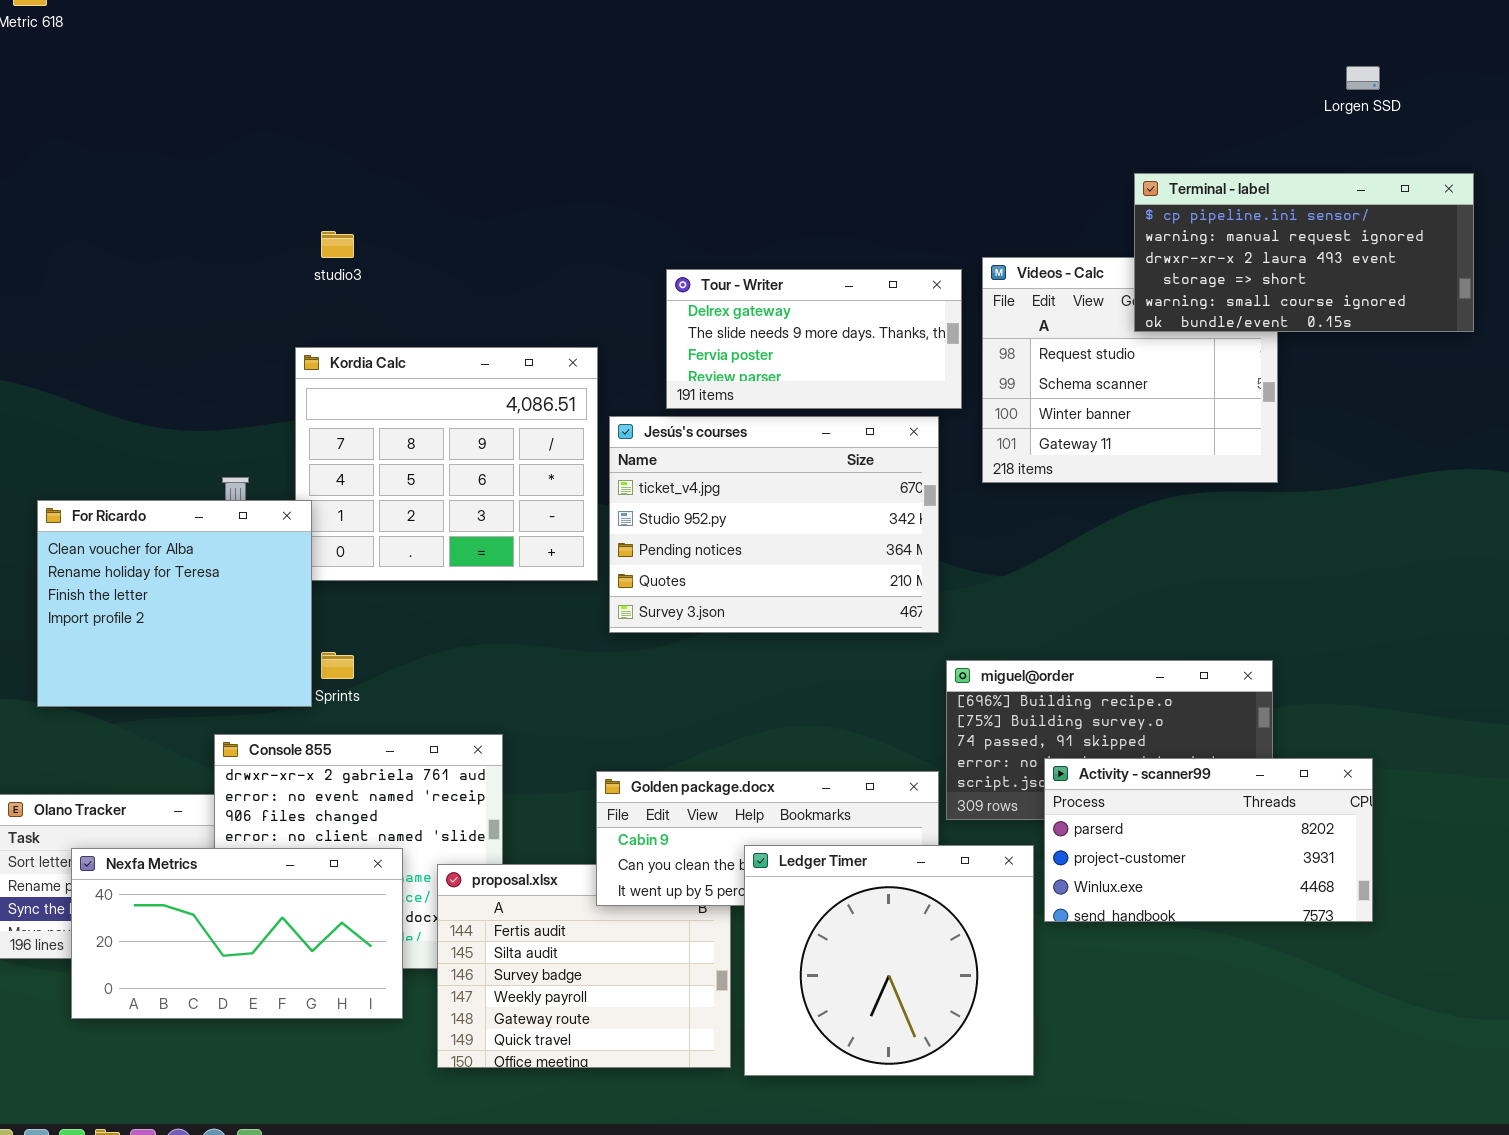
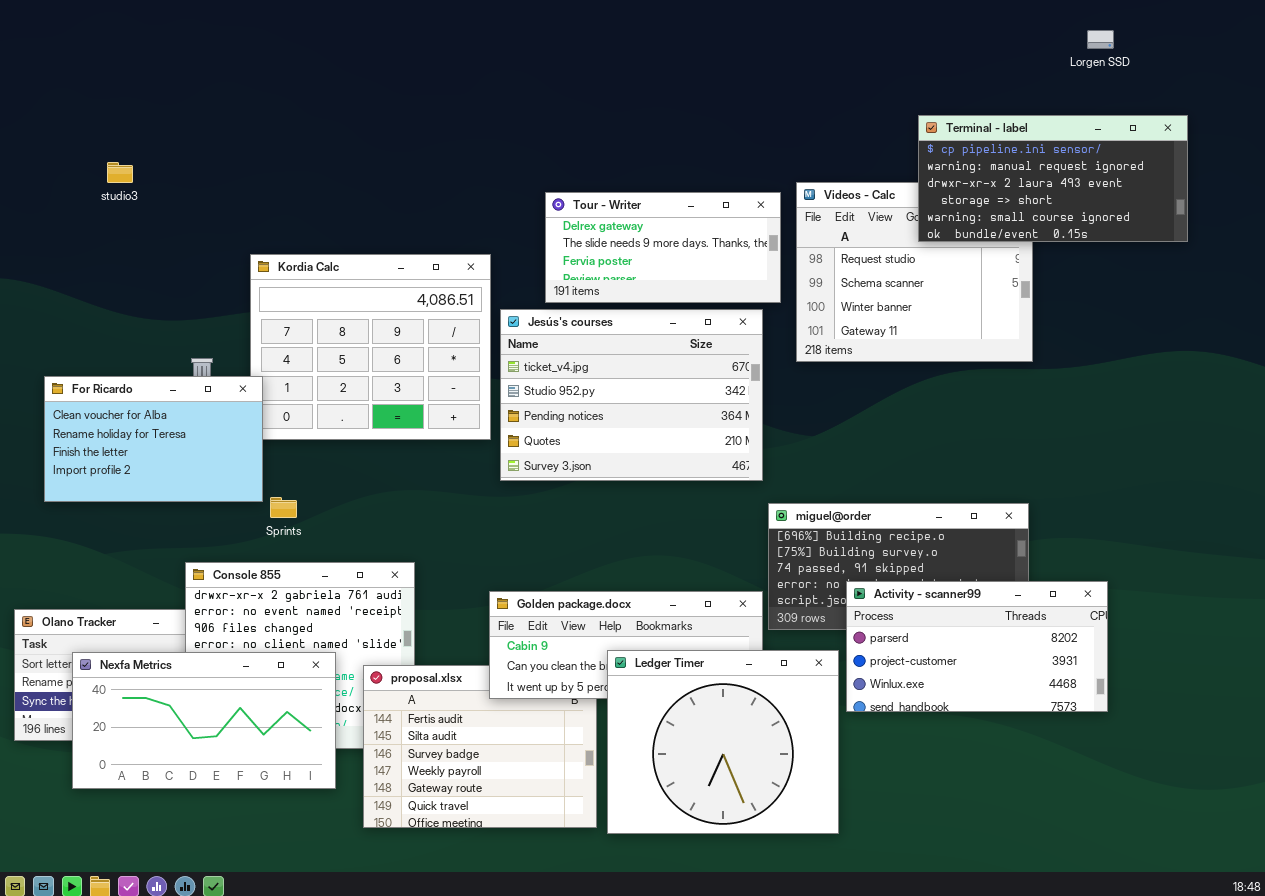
studio3: [321,231,354,258] -> [107,162,133,183], moved
For Ricardo: [37,500,312,707] -> [44,376,263,502], resized

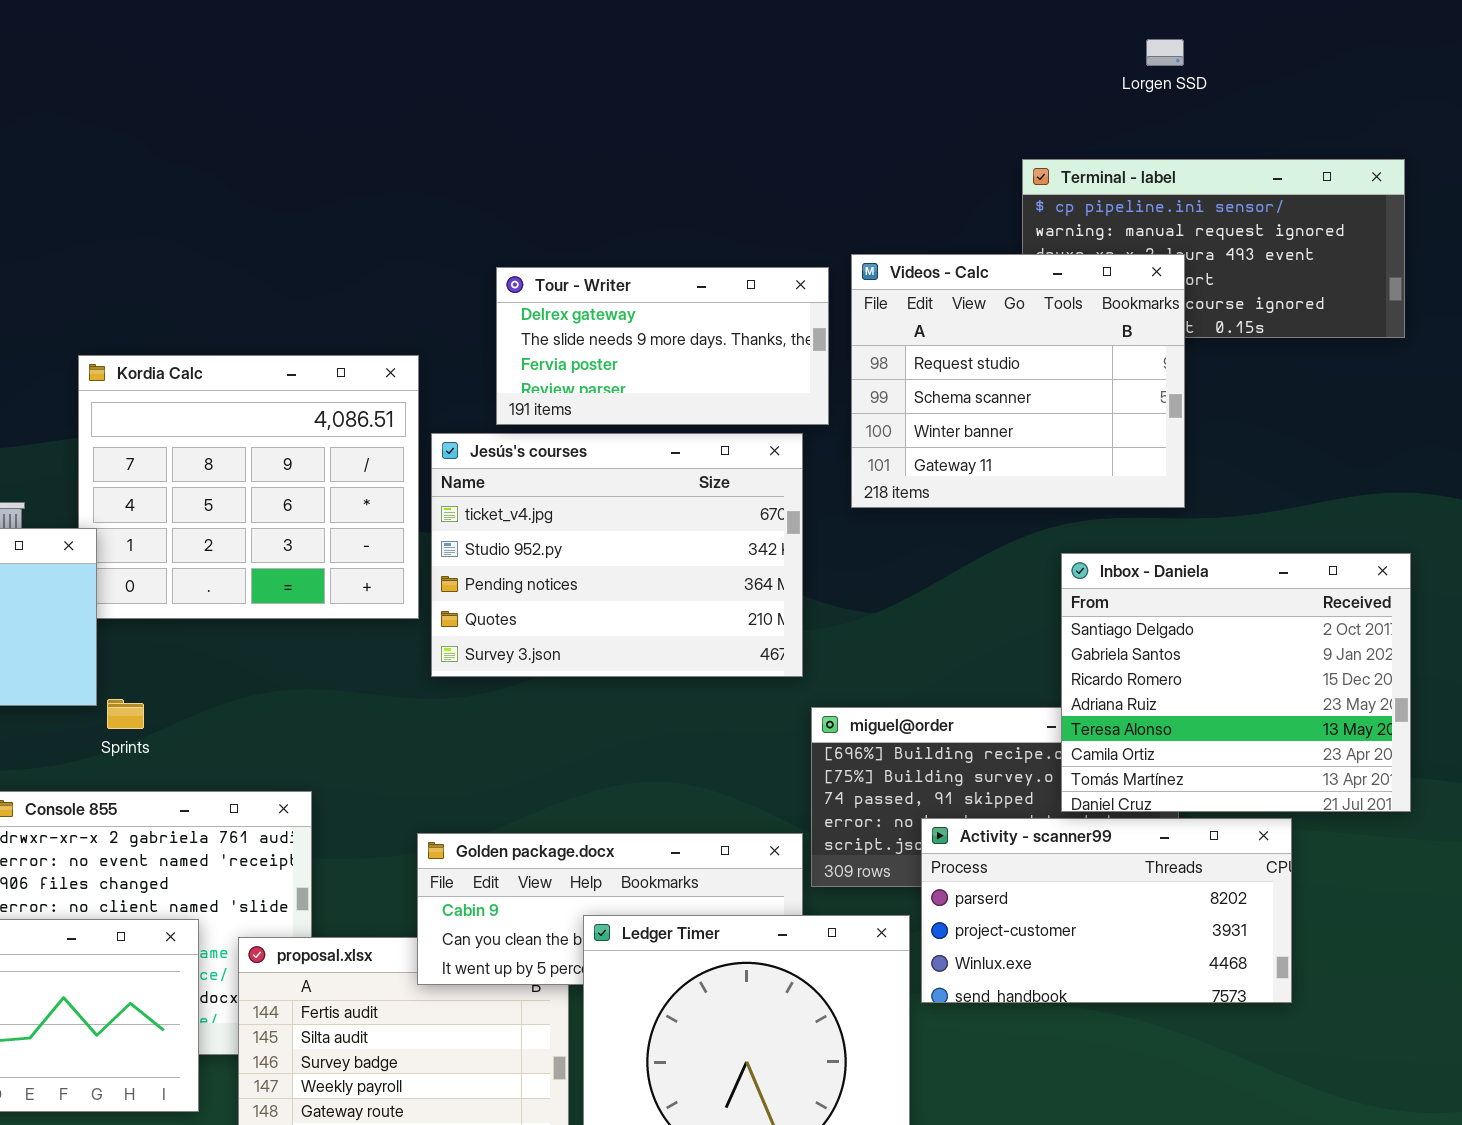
Lorgen SSD: [1087,30,1114,49] -> [1146,39,1184,66], moved
Videos - Calc: [796,182,1033,362] -> [851,254,1185,508], raised
Inbox - Daniela: none -> [1061,553,1411,812], opened

